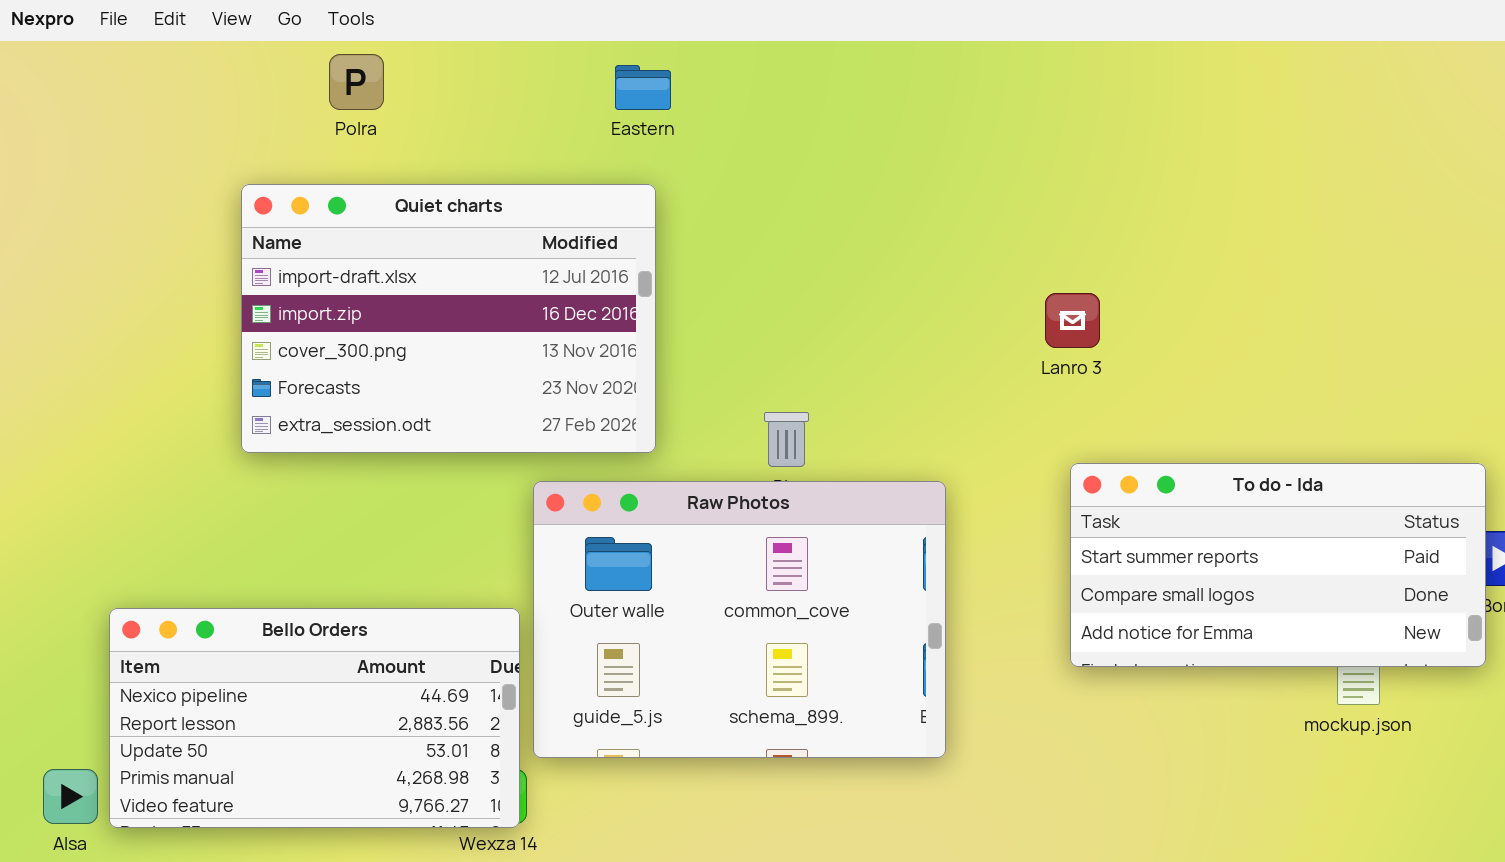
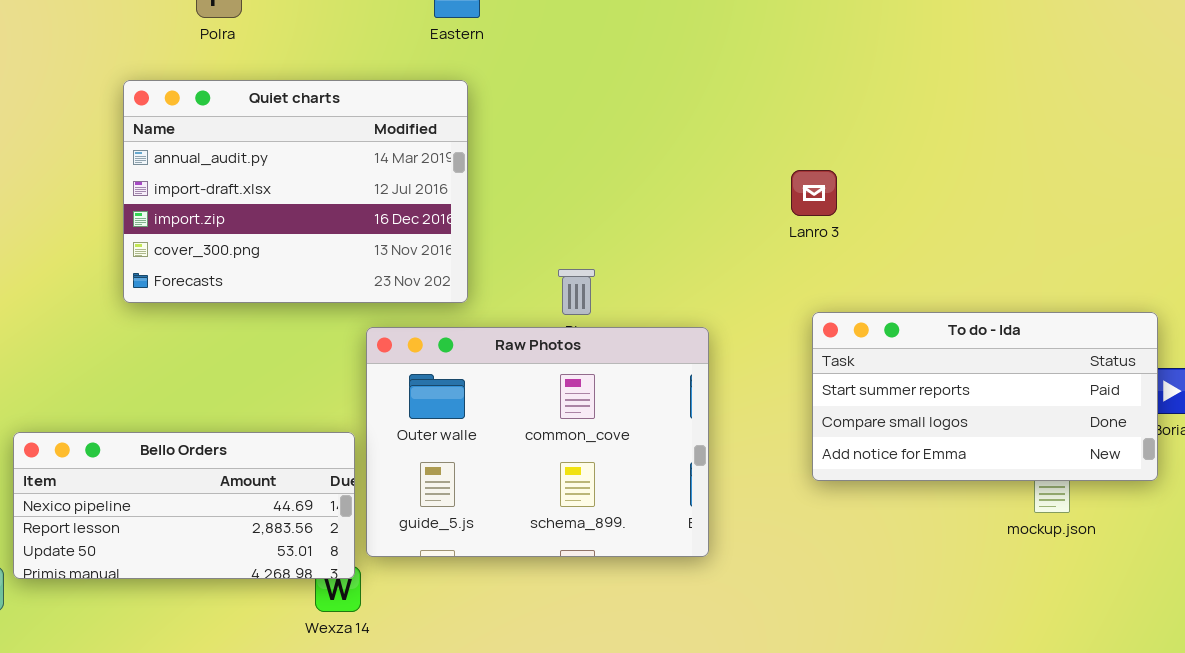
Quiet charts: [241,184,656,453] -> [123,80,468,303], scrolled up 1 row
Bello Orders: [109,608,520,828] -> [13,432,355,579], resized

